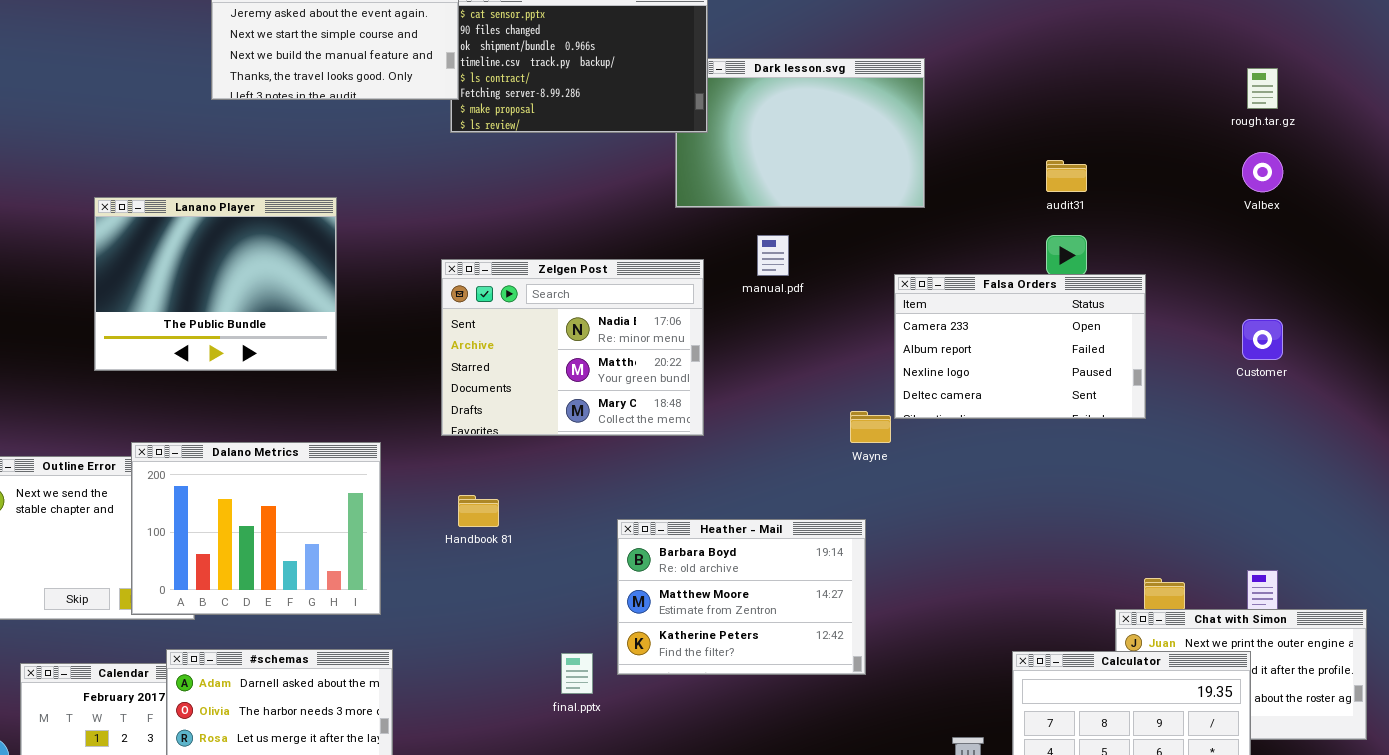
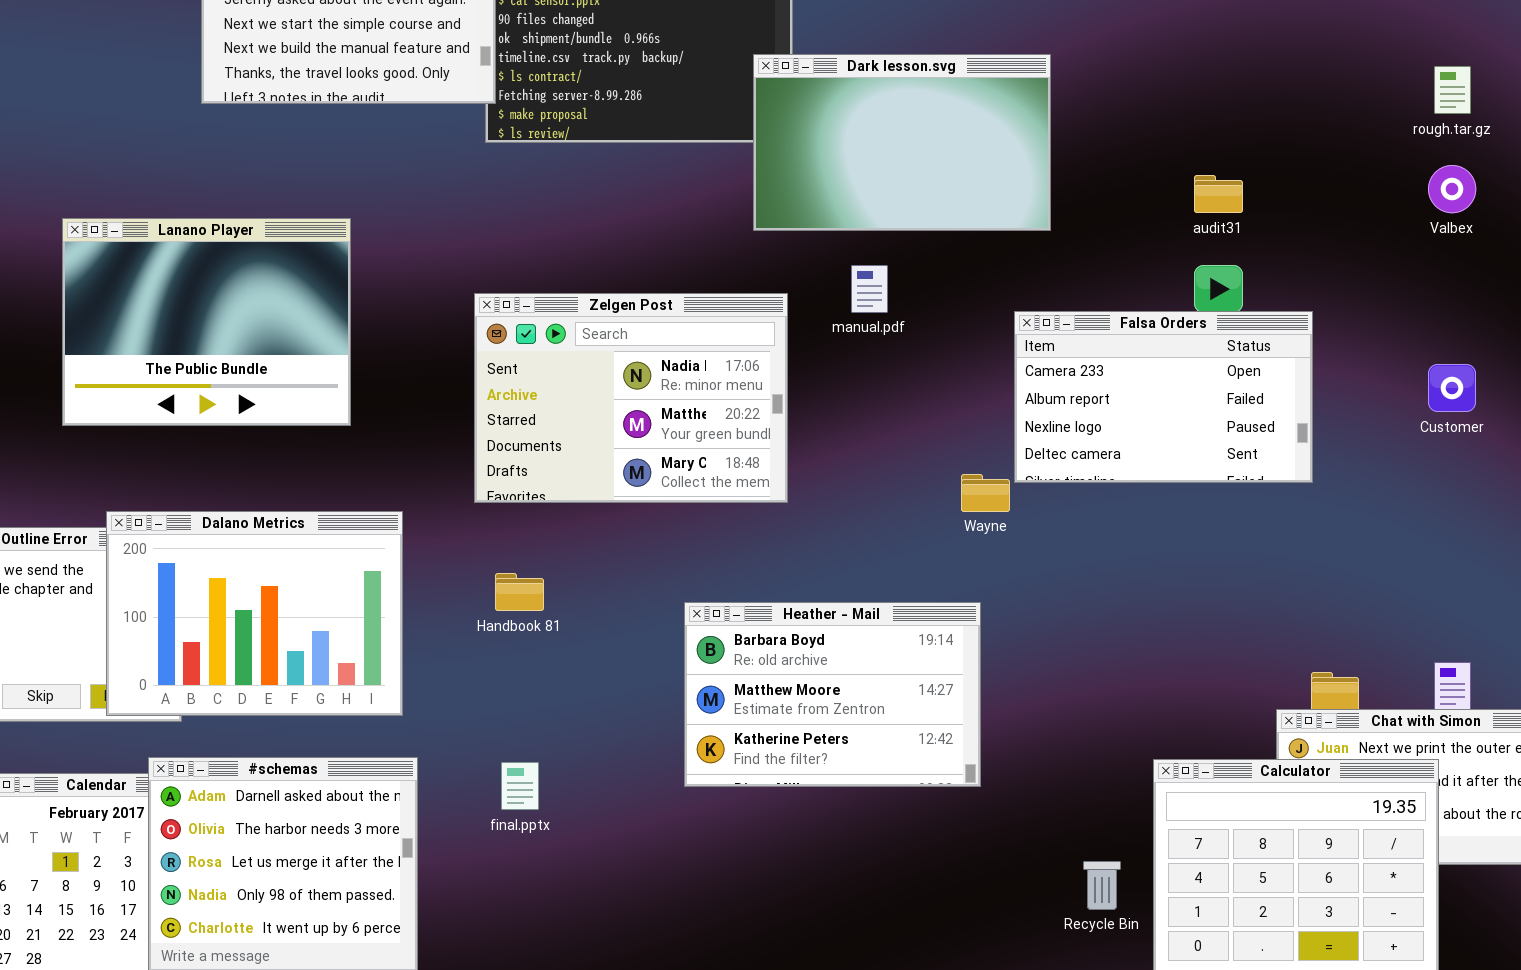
Dark lesson.svg: [675,58,925,208] -> [753,54,1051,231], raised
final.pptx: [561,653,593,694] -> [501,762,539,810], moved

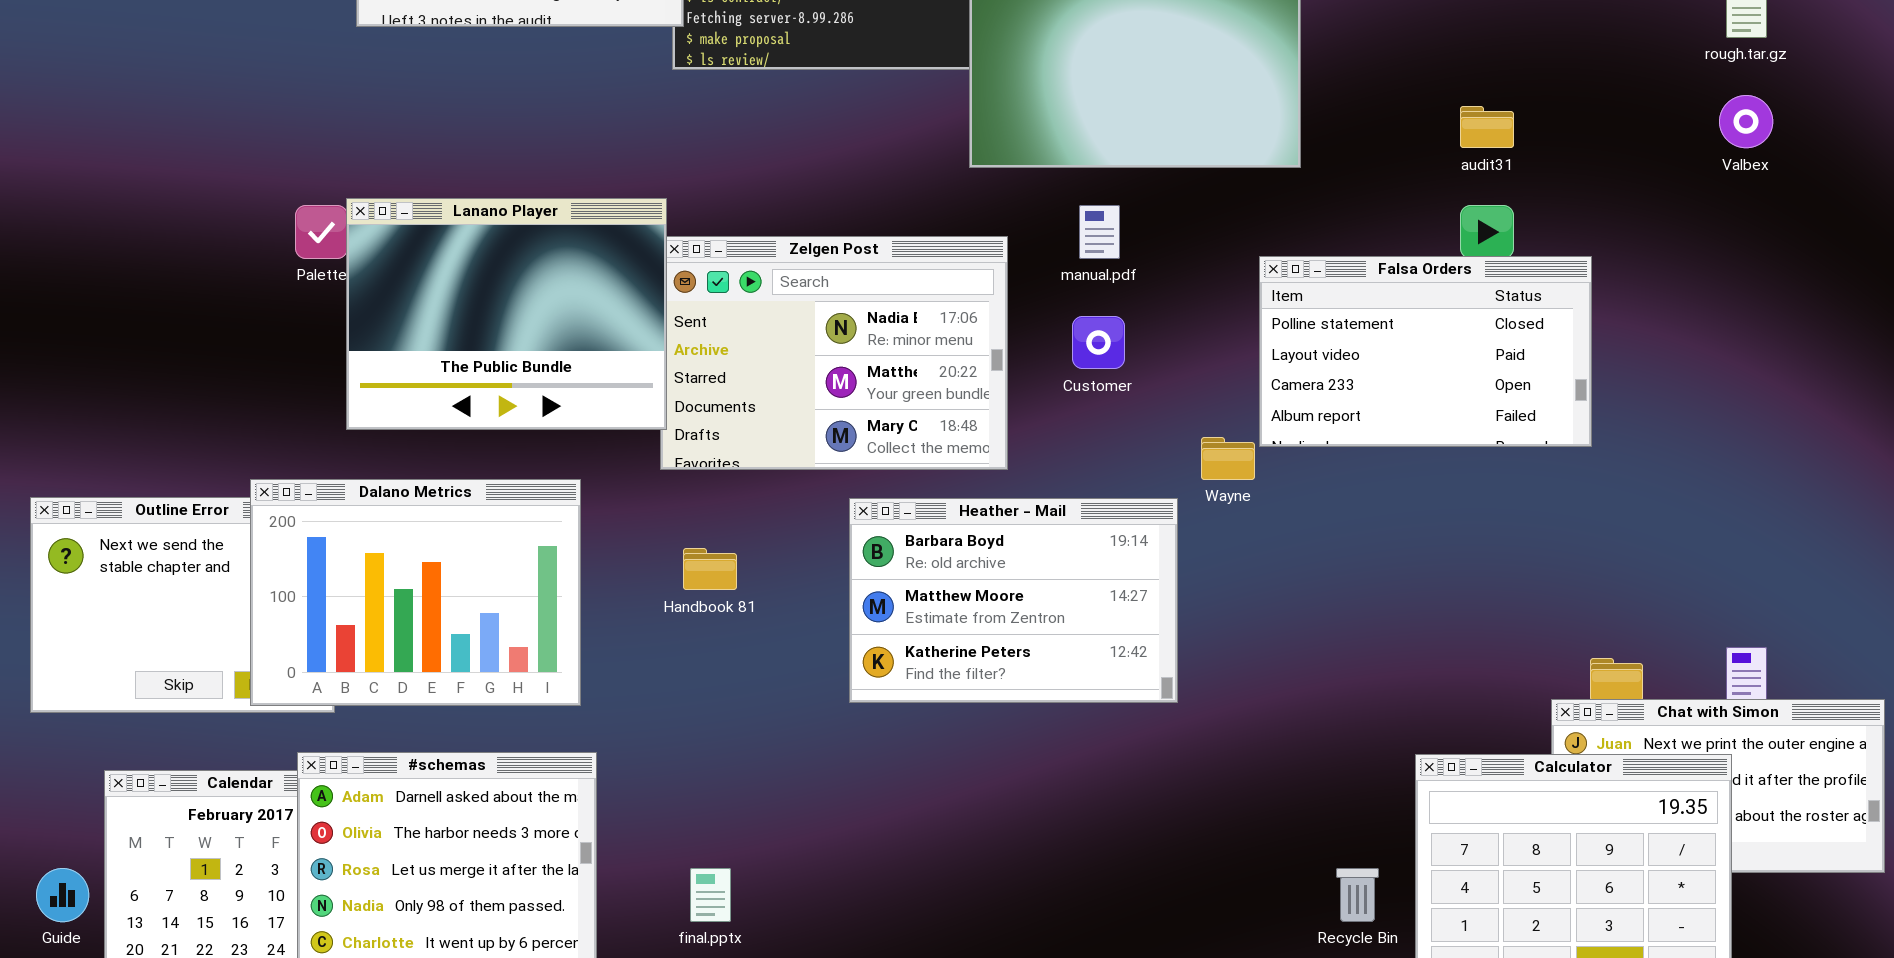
Lanano Player: [62,218,351,426] -> [346,198,667,430], moved
Falsa Orders: [1014,311,1313,483] -> [1259,256,1592,447], scrolled up 2 rows
Customer: [1428,364,1476,412] -> [1072,316,1125,369], moved
Heather - Mail: [684,602,981,787] -> [849,498,1178,703], moved
final.pptx: [501,762,539,810] -> [690,868,731,922], moved

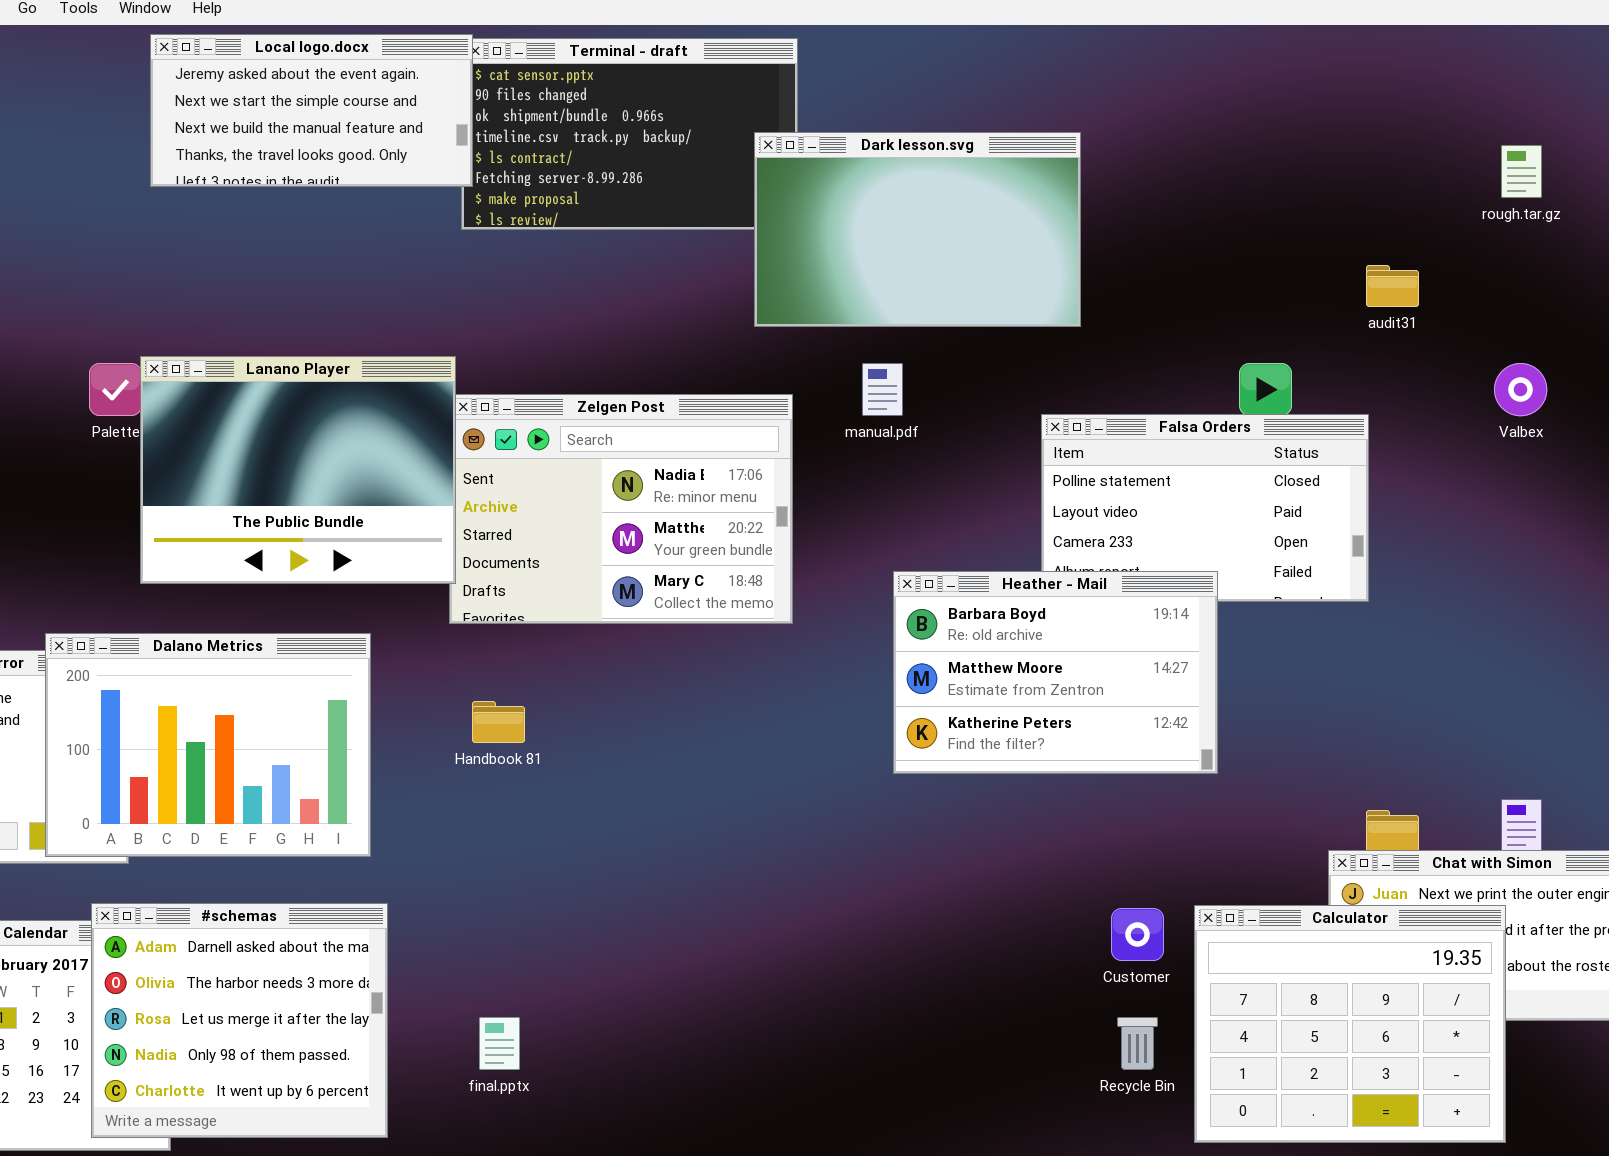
Valbex: [1719,95,1773,148] -> [1494,363,1547,416], moved
audit31: [1460,106,1514,148] -> [1366,265,1419,307], moved
Customer: [1072,316,1125,369] -> [1111,908,1164,961], moved
Heather - Mail: [849,498,1178,703] -> [893,571,1218,774], moved

